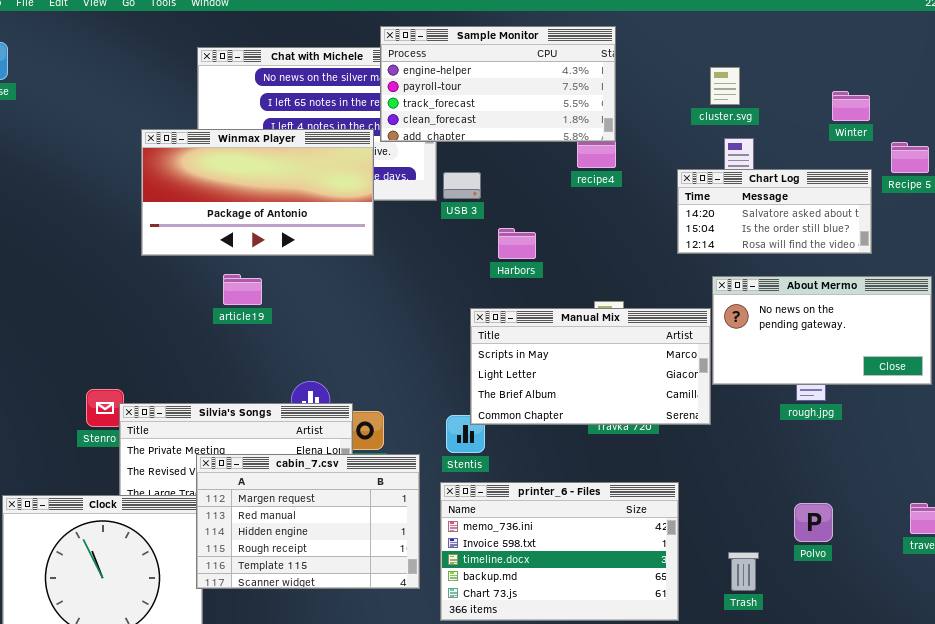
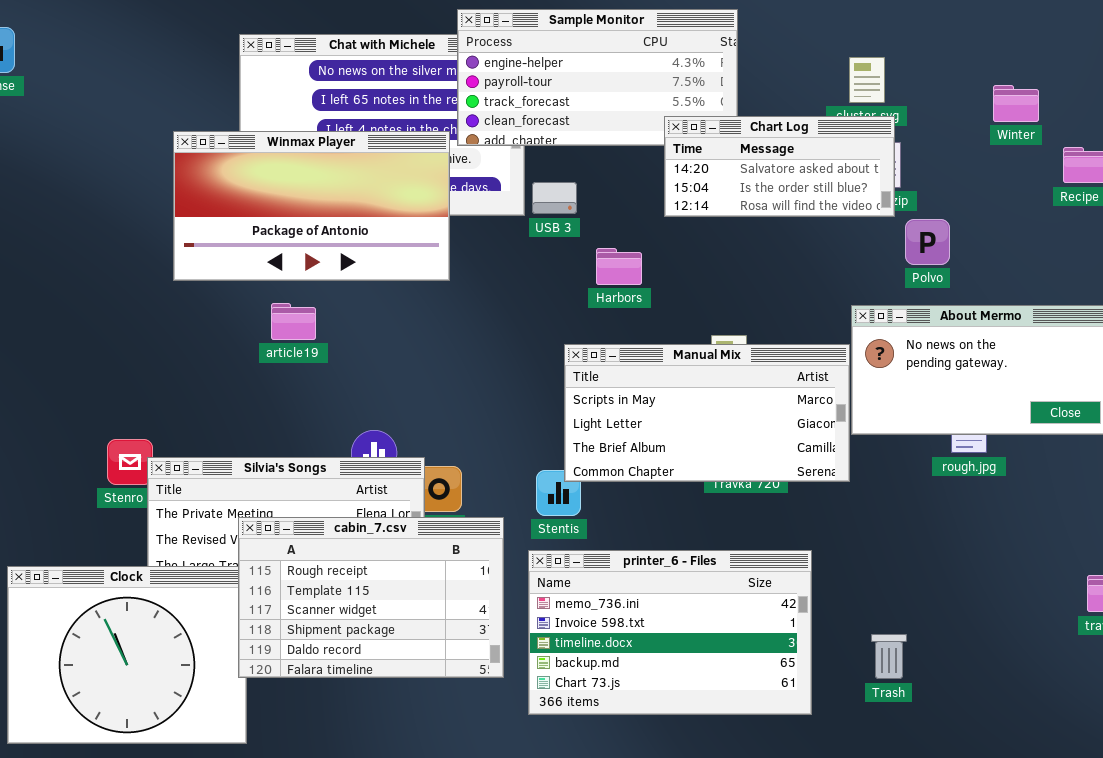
Chart Log: [677,169,872,254] -> [664,116,895,217], moved
cabin_7.csv: [196,454,420,589] -> [238,517,504,678], scrolled down 3 rows
Polvo: [794,503,833,542] -> [905,219,950,265], moved

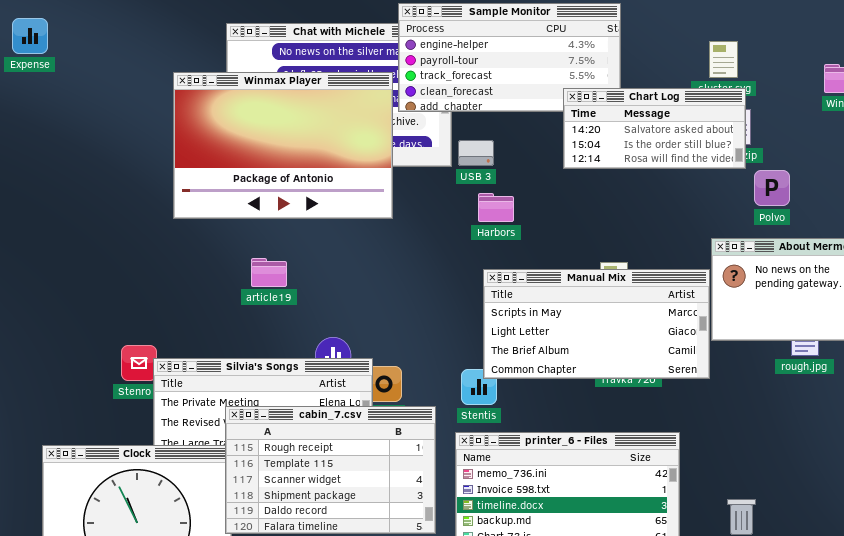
Winmax Player: [173,131,450,281] -> [173,72,393,219], resized
Harbors: [596,248,642,285] -> [478,193,514,222], moved
article19: [271,303,316,340] -> [251,258,287,287], moved

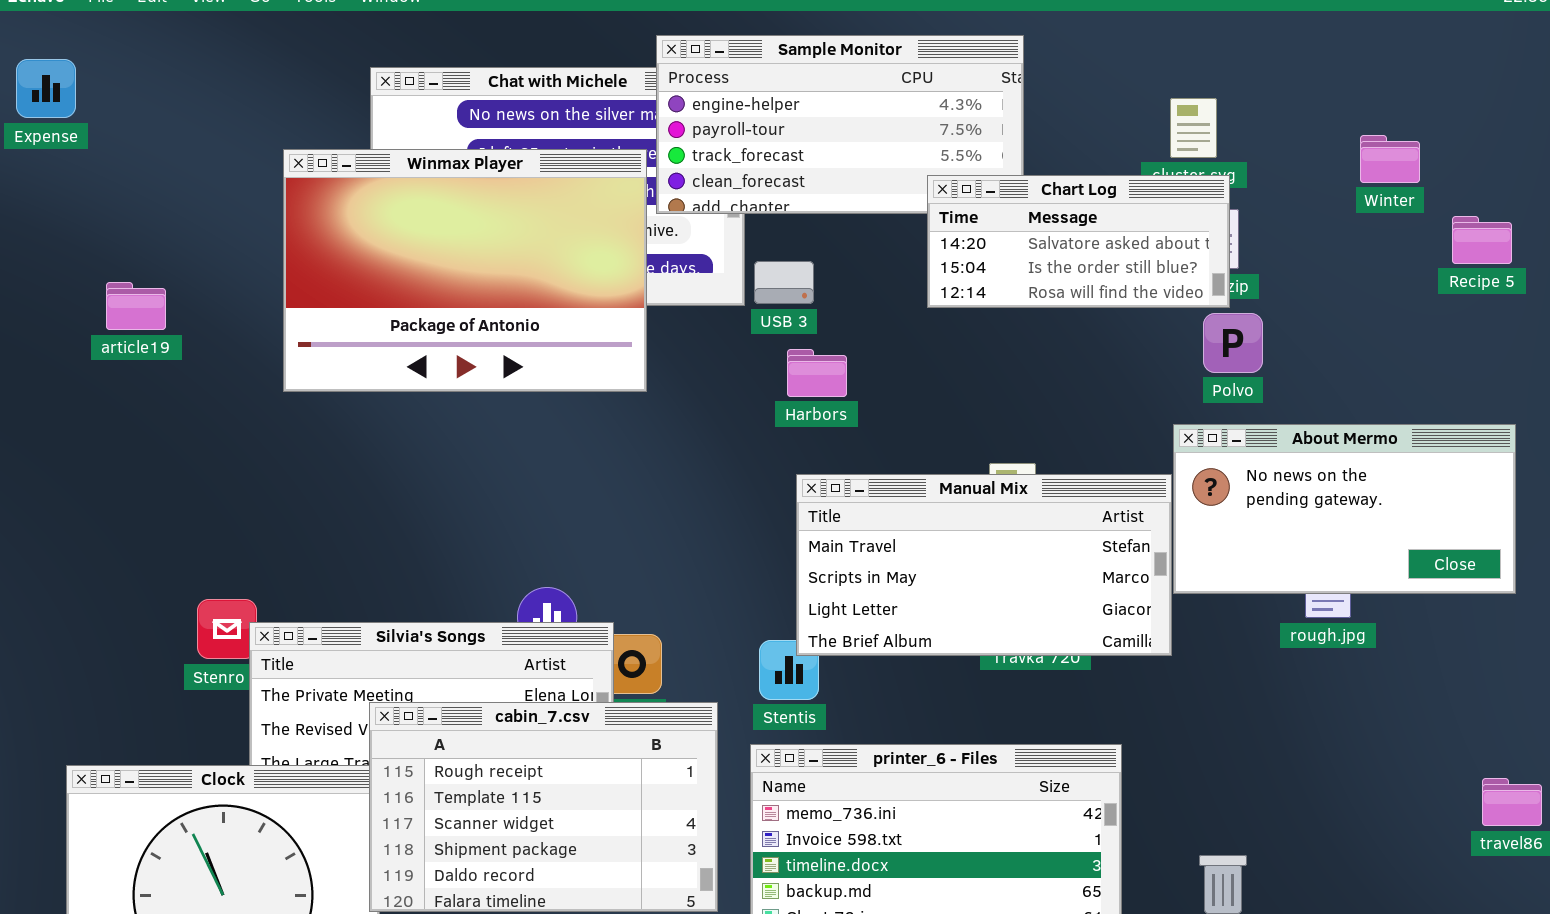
Polvo: [754,170,790,206] -> [1203,313,1263,373], moved
article19: [251,258,287,287] -> [106,282,166,330], moved
Manual Mix: [483,269,710,379] -> [796,474,1172,656], scrolled up 1 row

